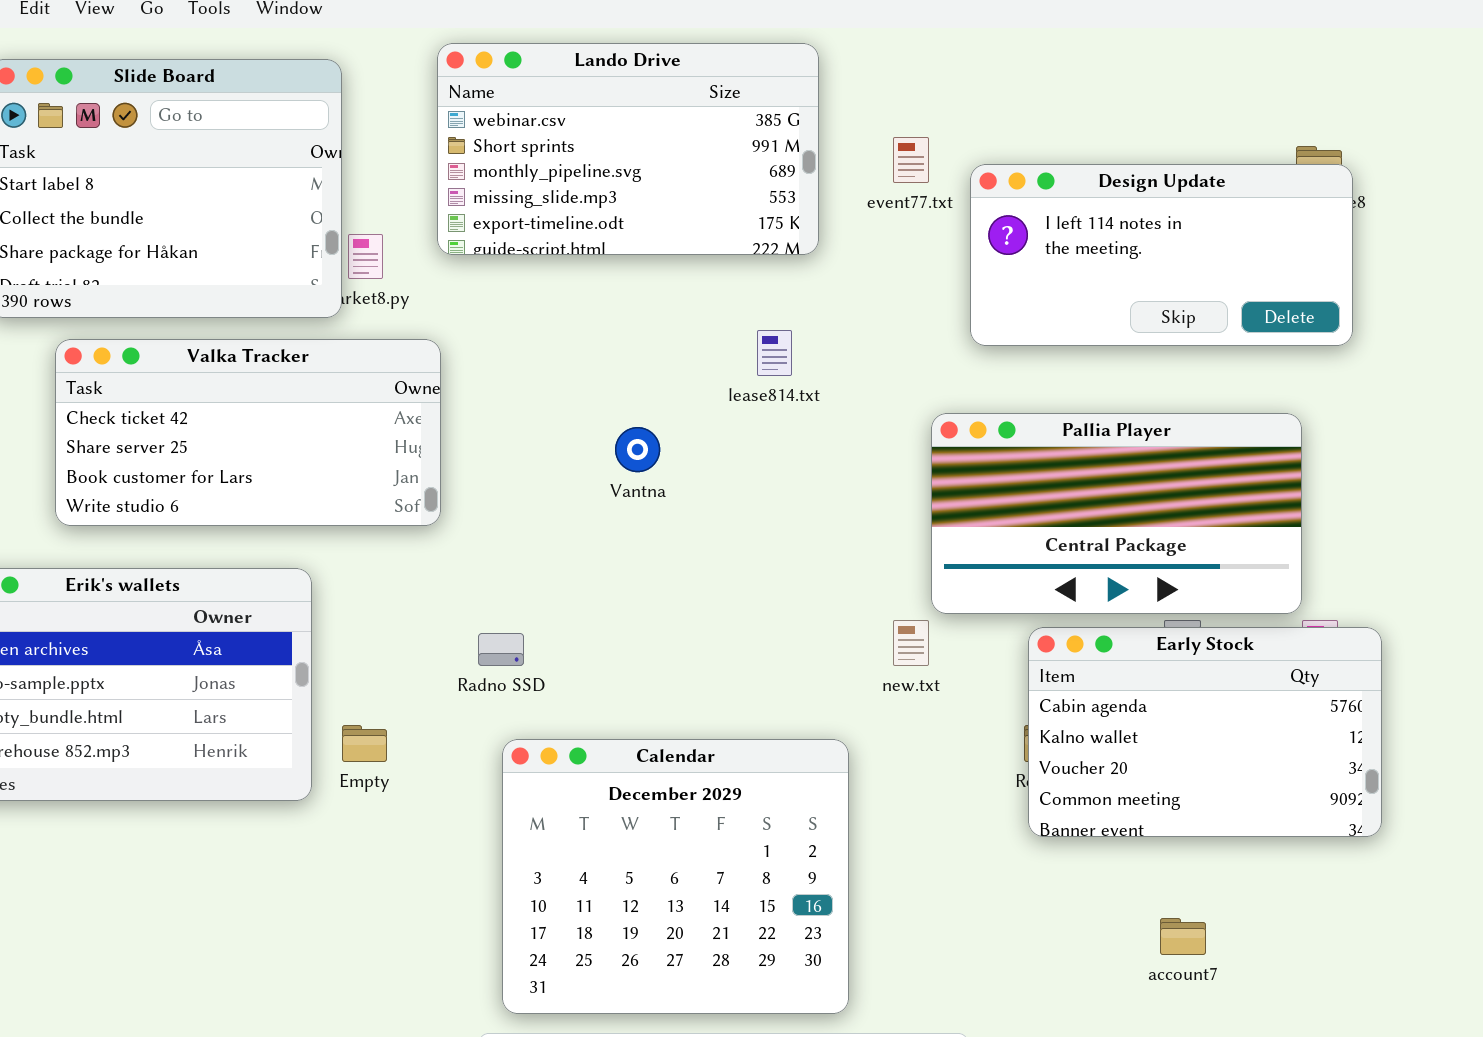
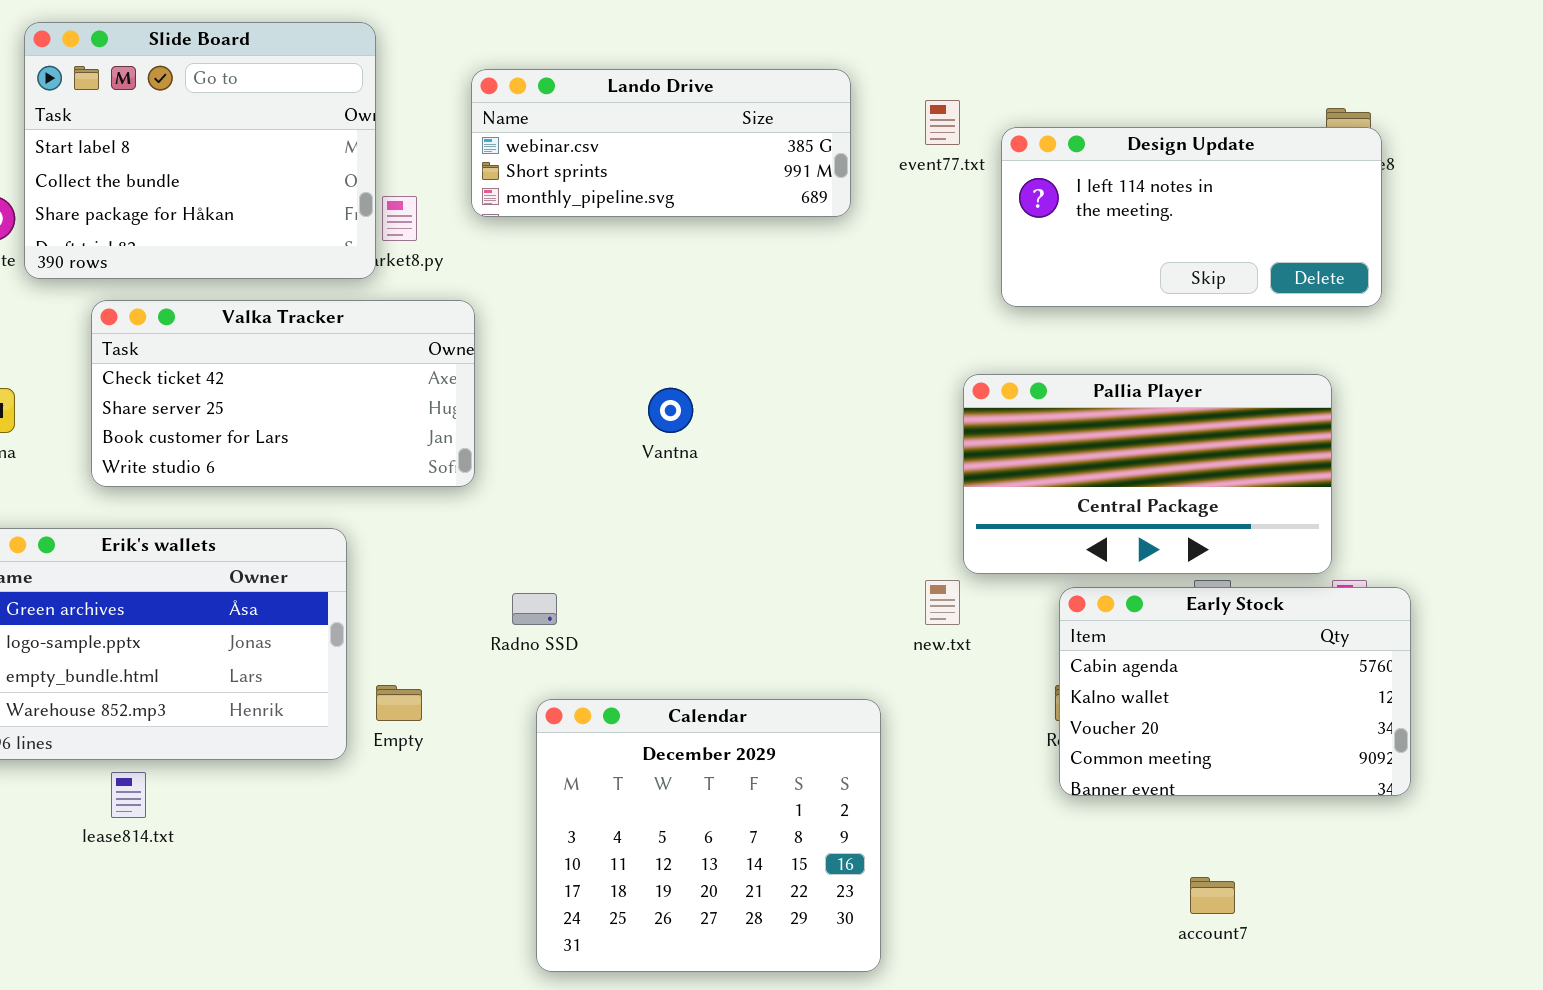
Lando Drive: [437,43,819,255] -> [471,69,851,217], resized
lease814.txt: [757,330,792,376] -> [111,772,146,818], moved

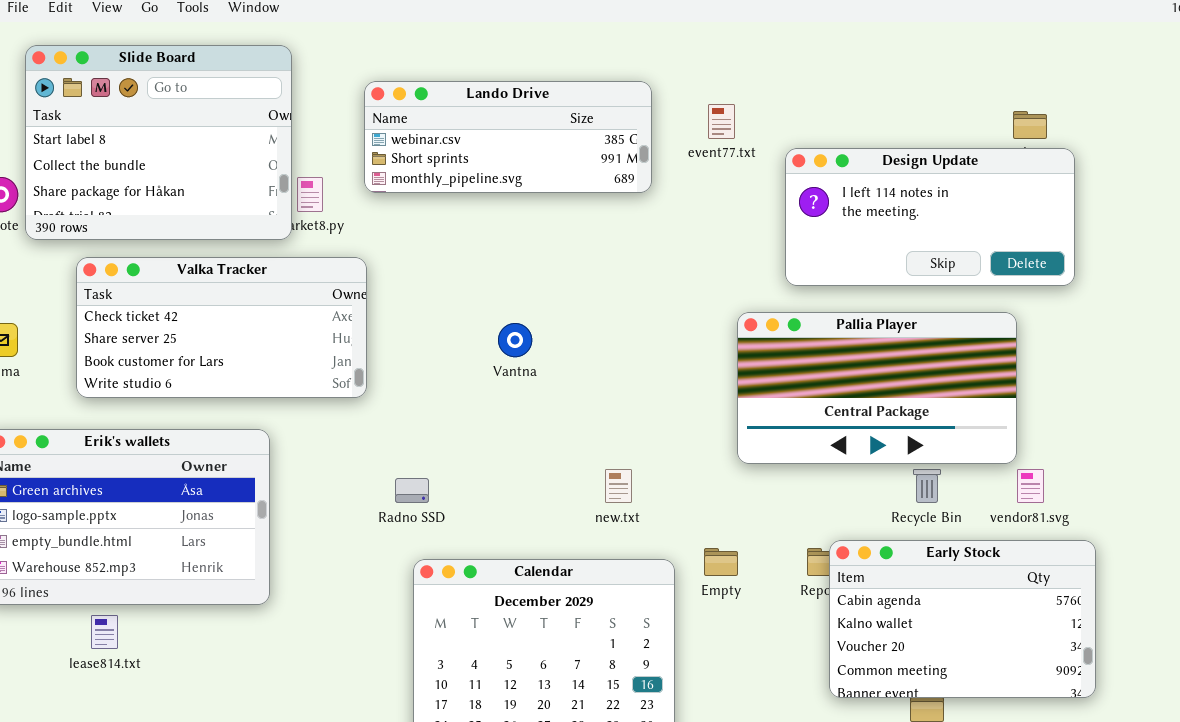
Design Update: [1001,127,1382,307] -> [785,148,1075,286], moved
new.txt: [925,580,960,625] -> [605,469,632,503], moved
Early Stock: [1059,587,1411,796] -> [829,540,1096,698], moved
Empty: [376,685,422,721] -> [704,548,738,576], moved

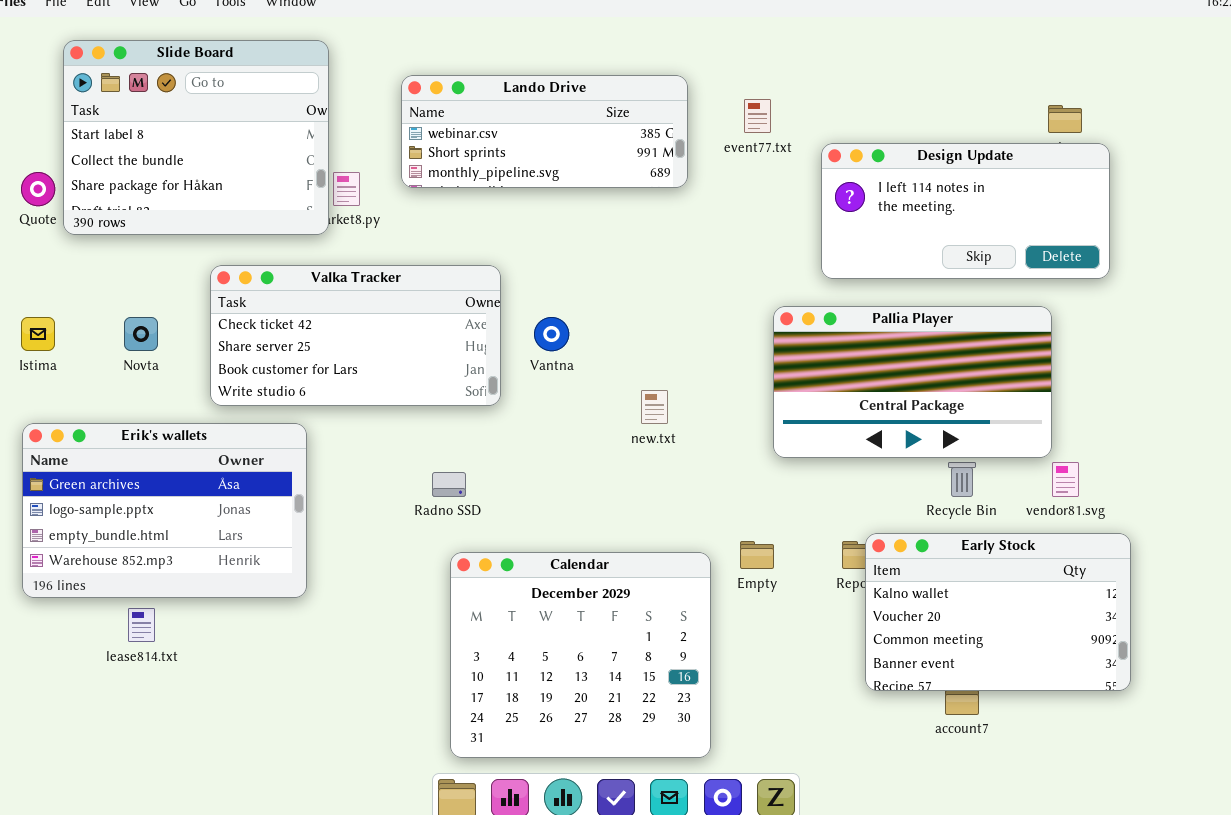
Valka Tracker: [76,257,367,398] -> [210,265,501,406], moved
new.txt: [605,469,632,503] -> [641,390,668,424], moved
Early Stock: [829,540,1096,698] -> [865,533,1131,691], scrolled down 1 row

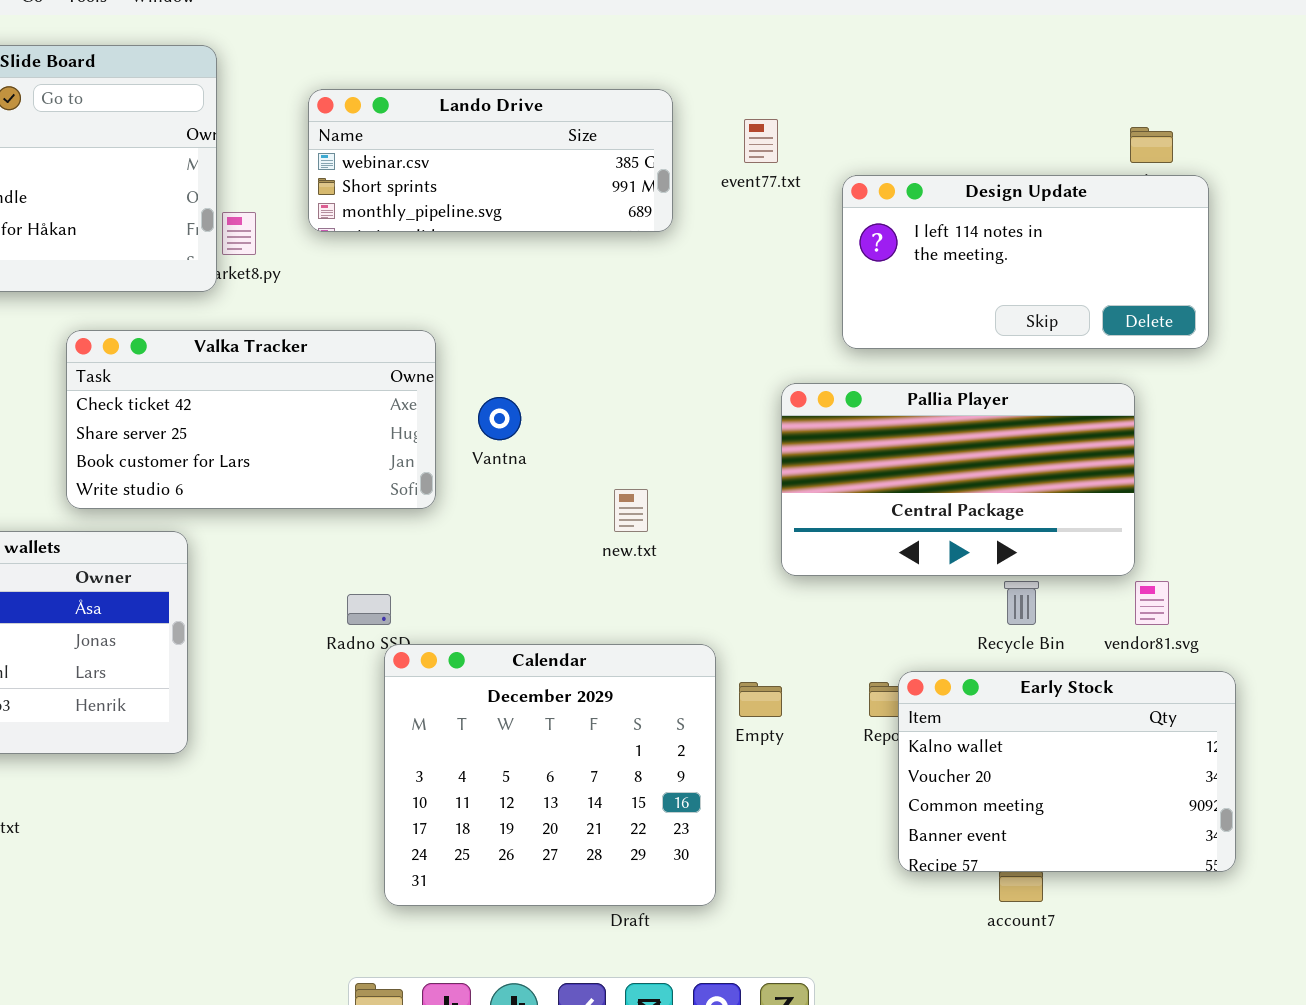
Calendar: [450,552,711,758] -> [384,644,716,906], moved

